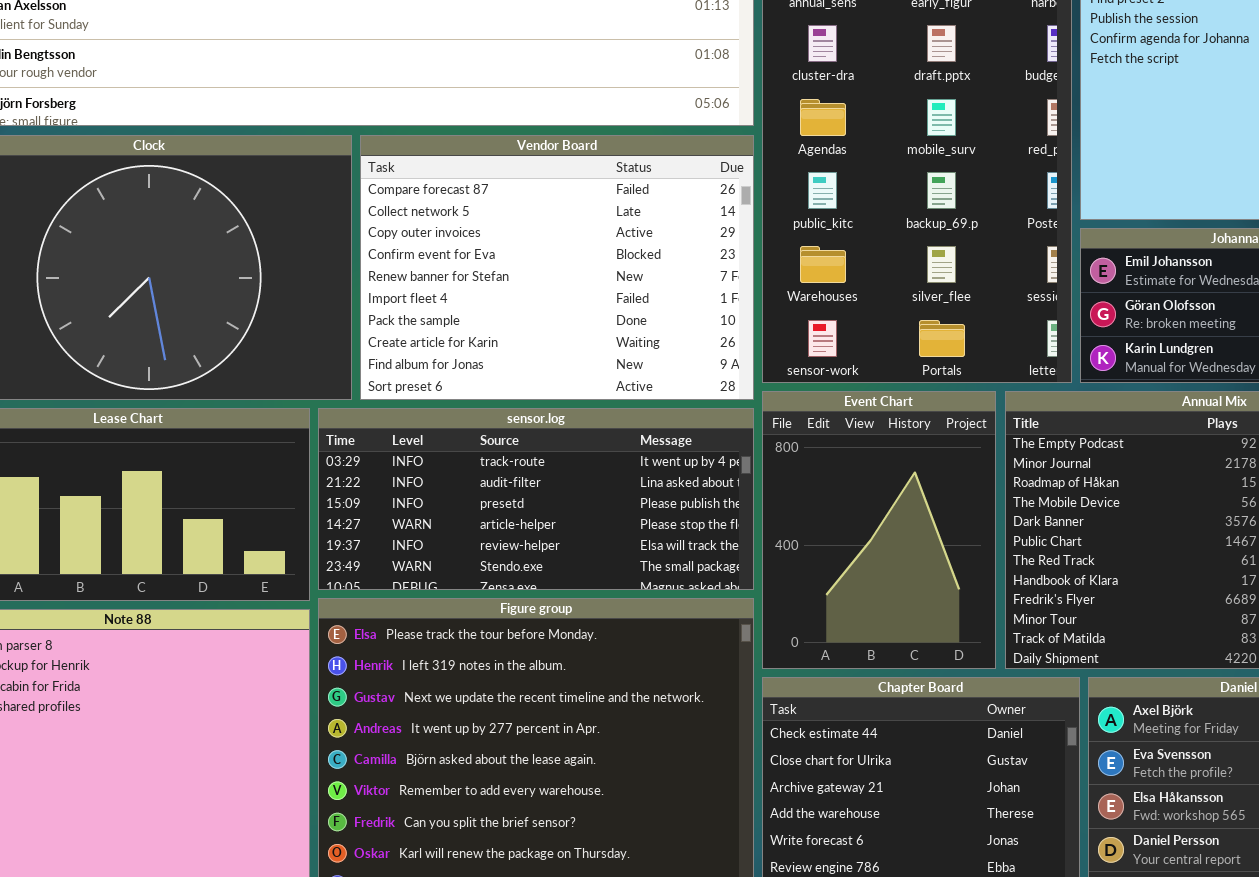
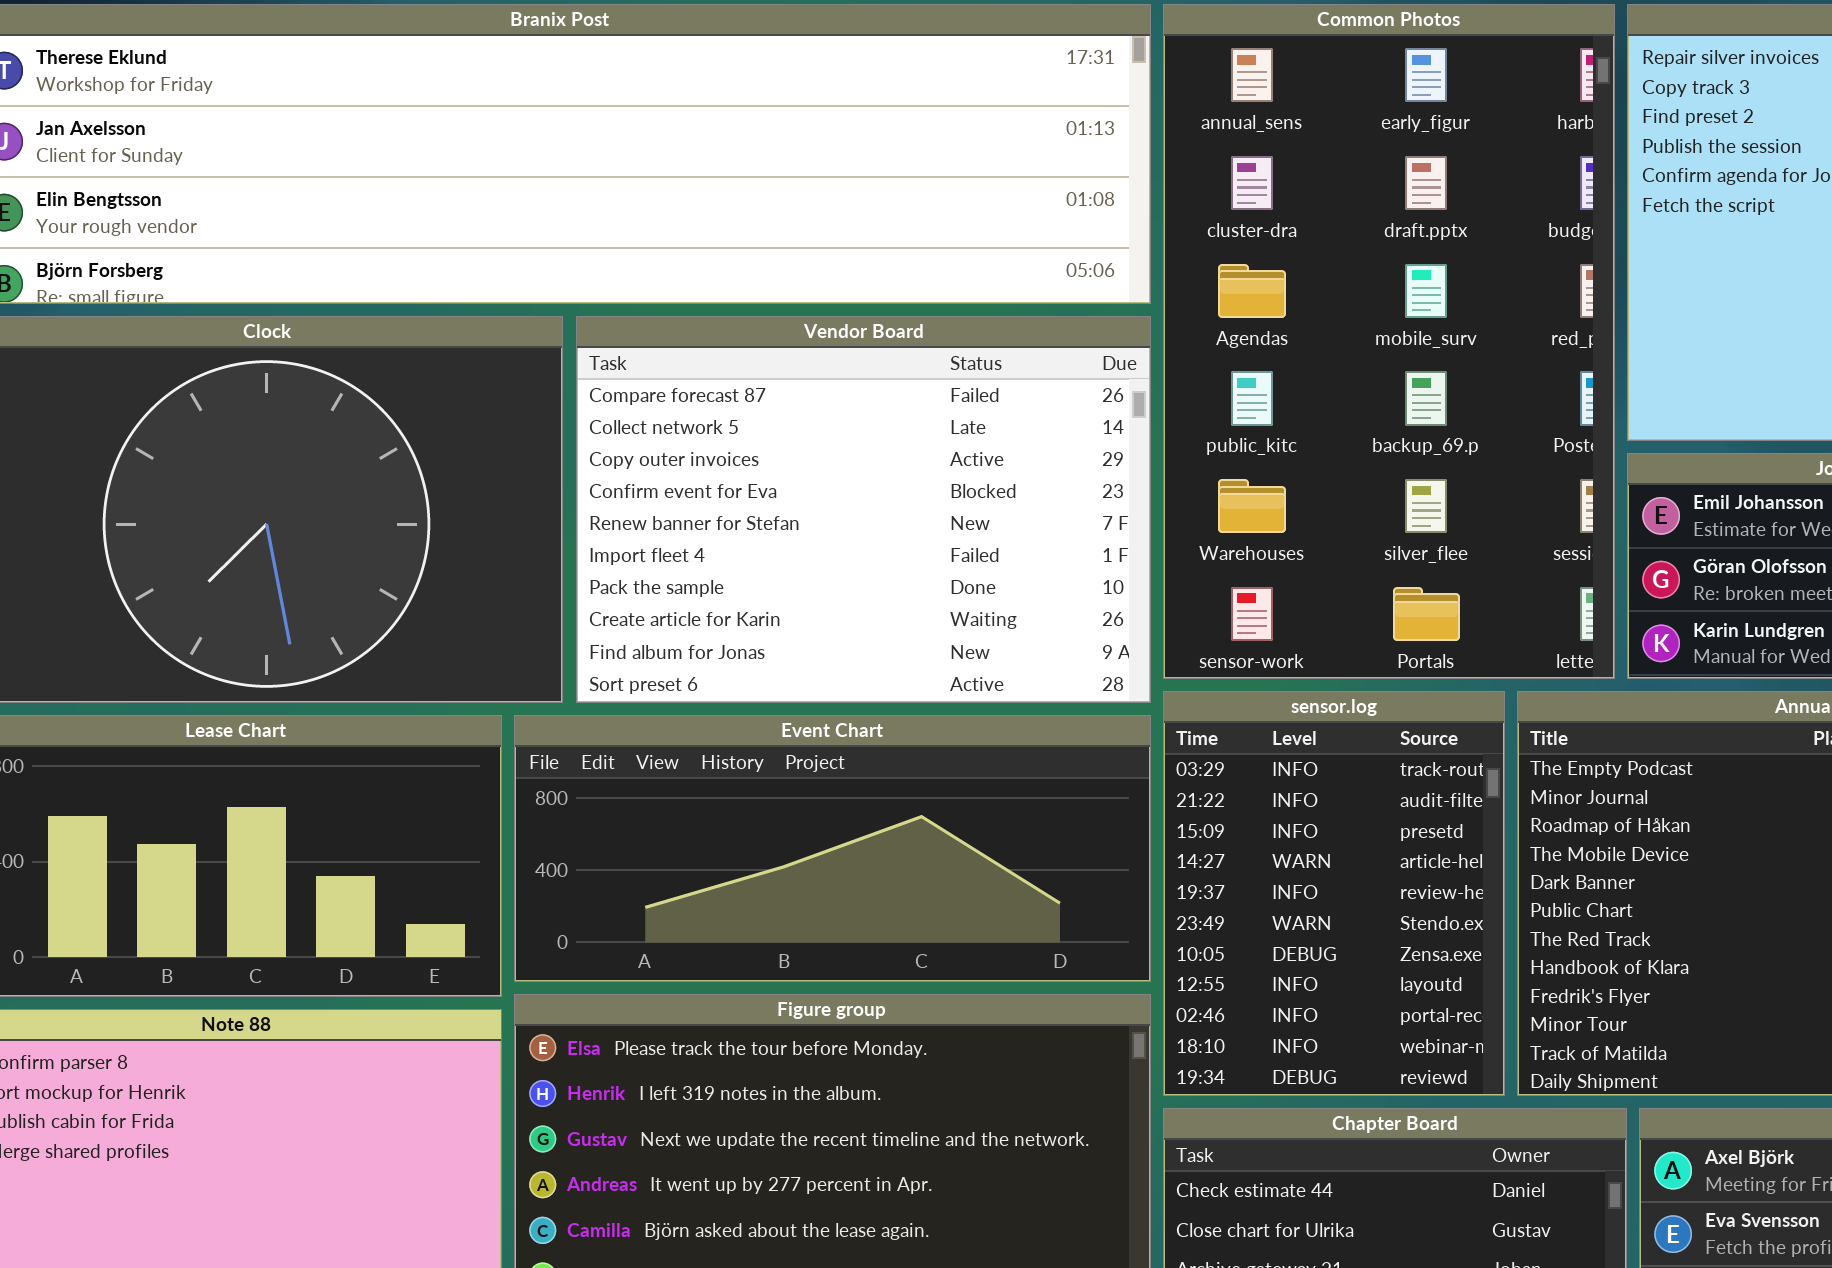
Event Chart: [762,391,996,669] -> [514,715,1151,982], moved, resized
sensor.log: [318,408,754,590] -> [1163,691,1505,1096], moved, resized

